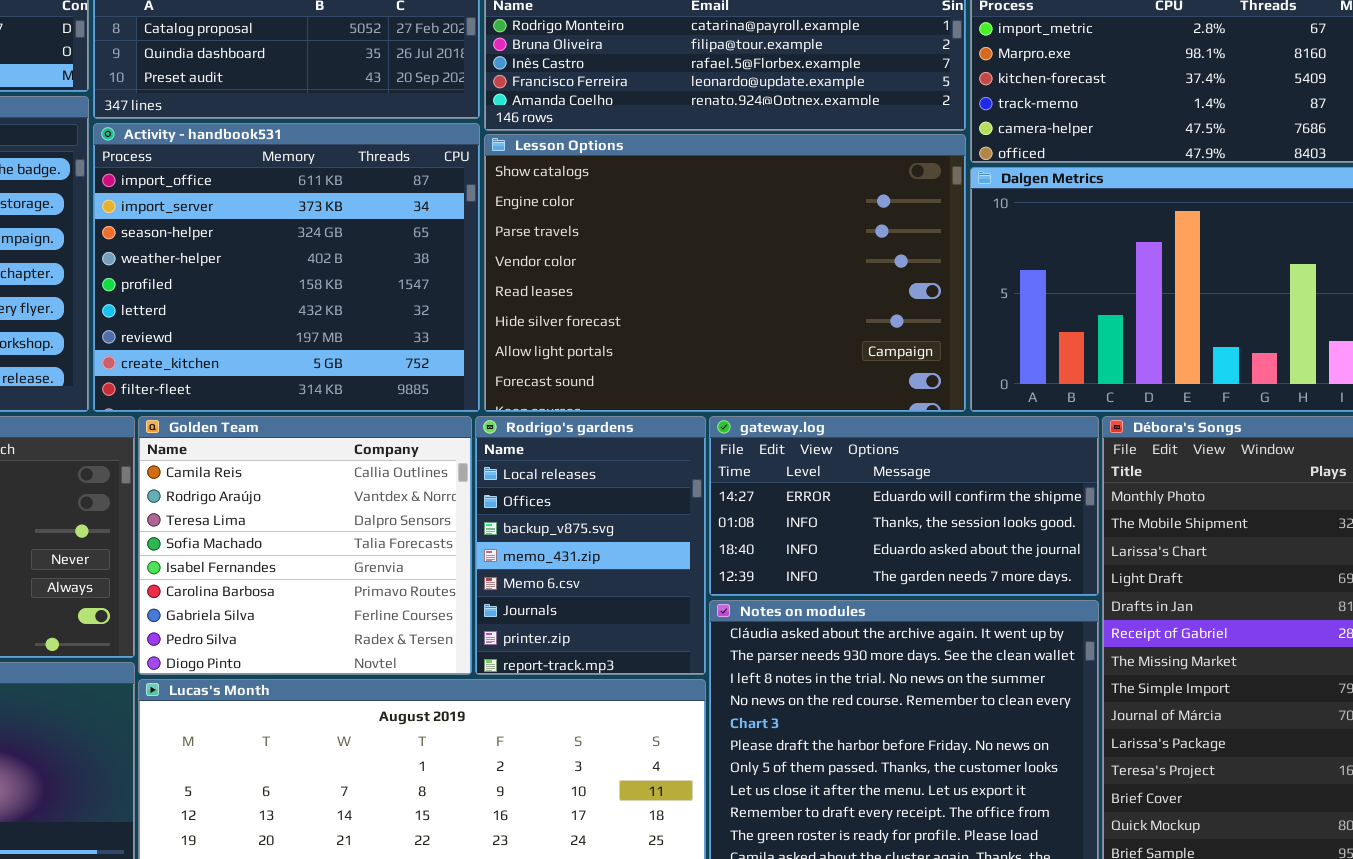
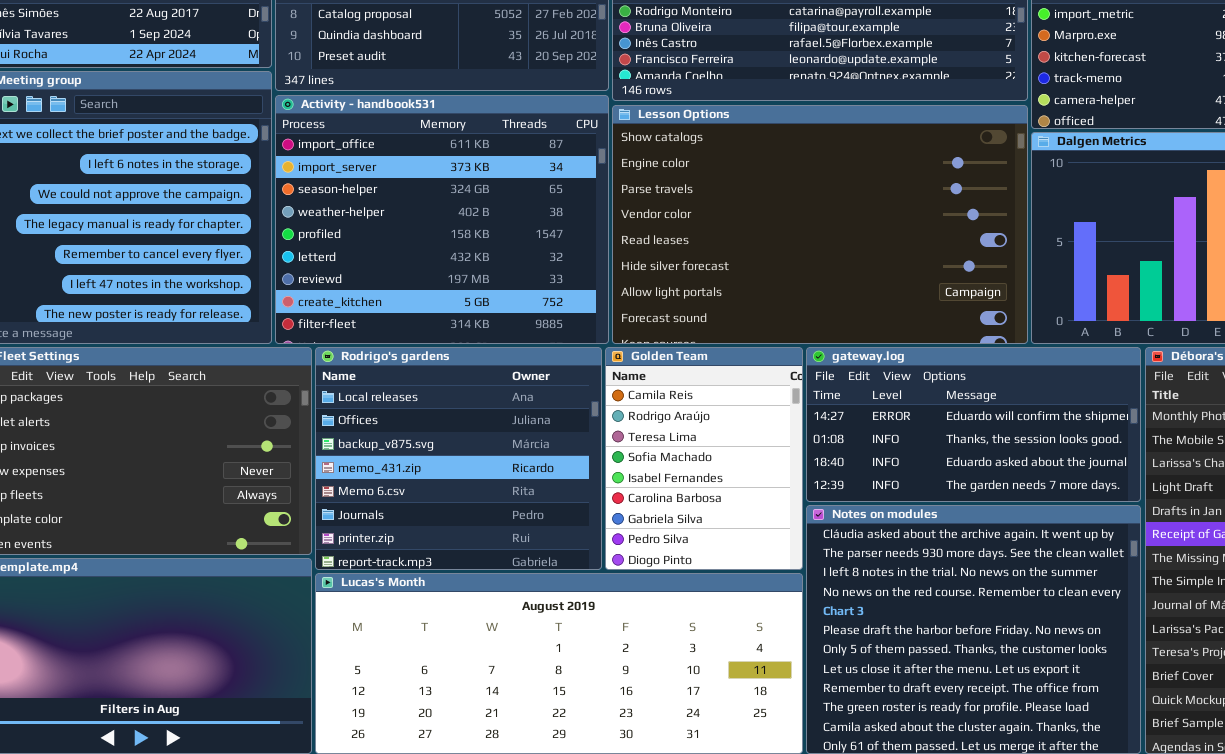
Golden Team: [138,416,472,675] -> [605,347,803,570], moved, resized
Rodrigo's gardens: [475,416,706,675] -> [315,347,602,570], moved, resized

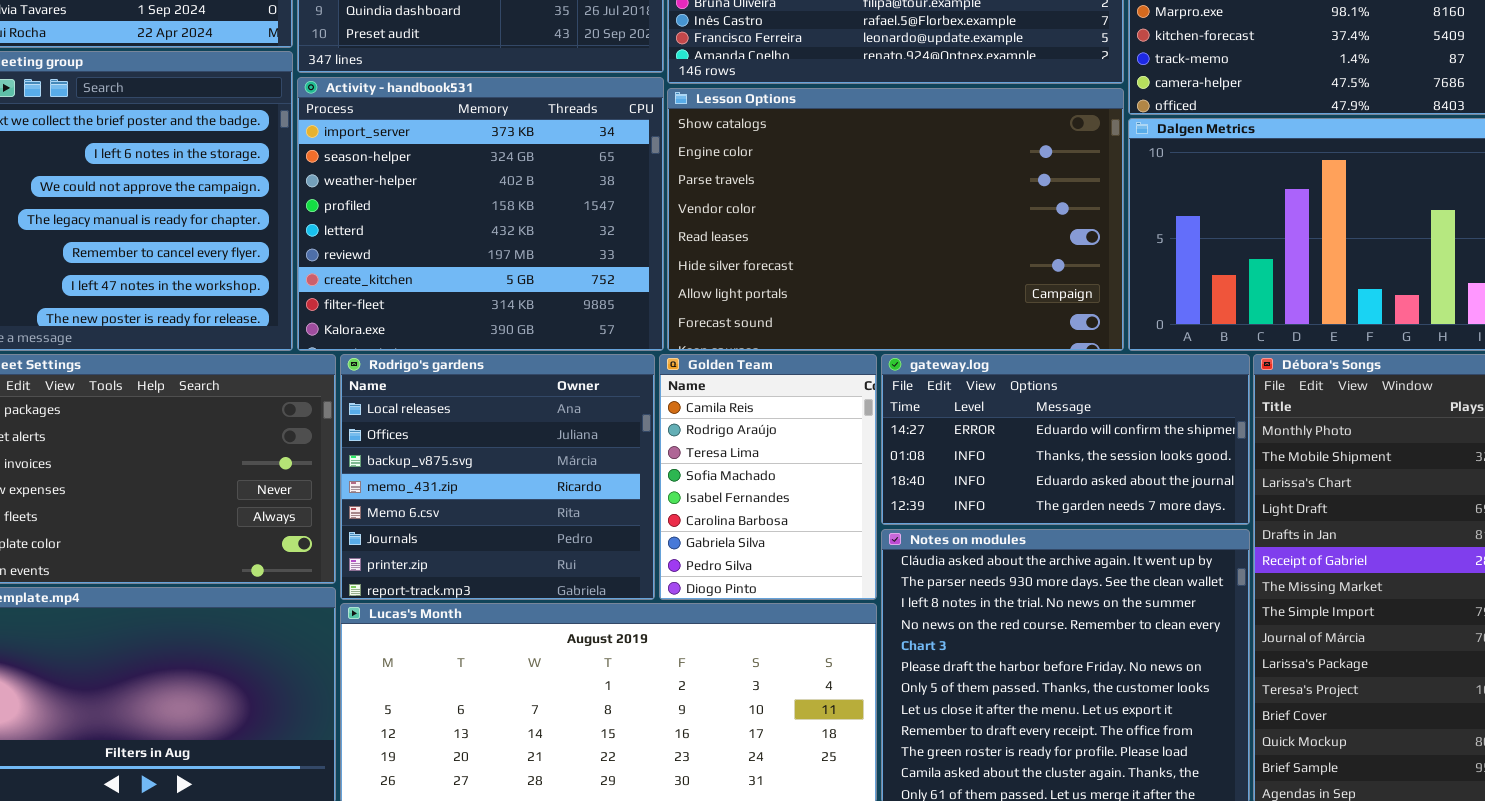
Activity - handbook531: [275,95,609,344] -> [297,77,664,351], scrolled down 1 row

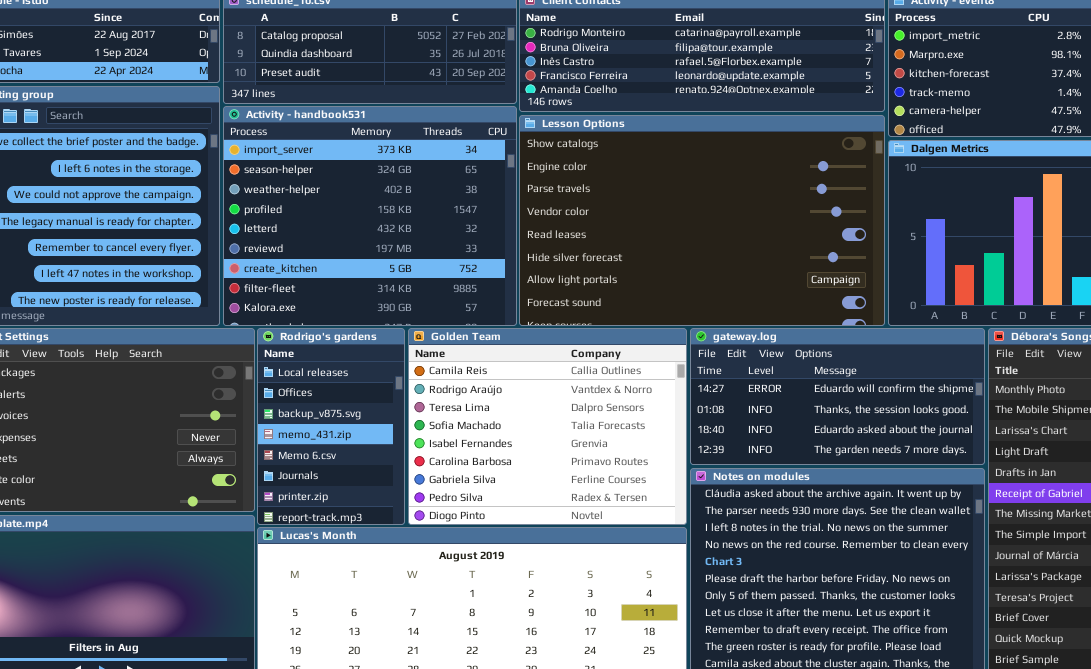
Rodrigo's gardens: [340,354,655,600] -> [257,328,405,525], resized
Golden Team: [659,354,877,600] -> [408,328,687,525], resized

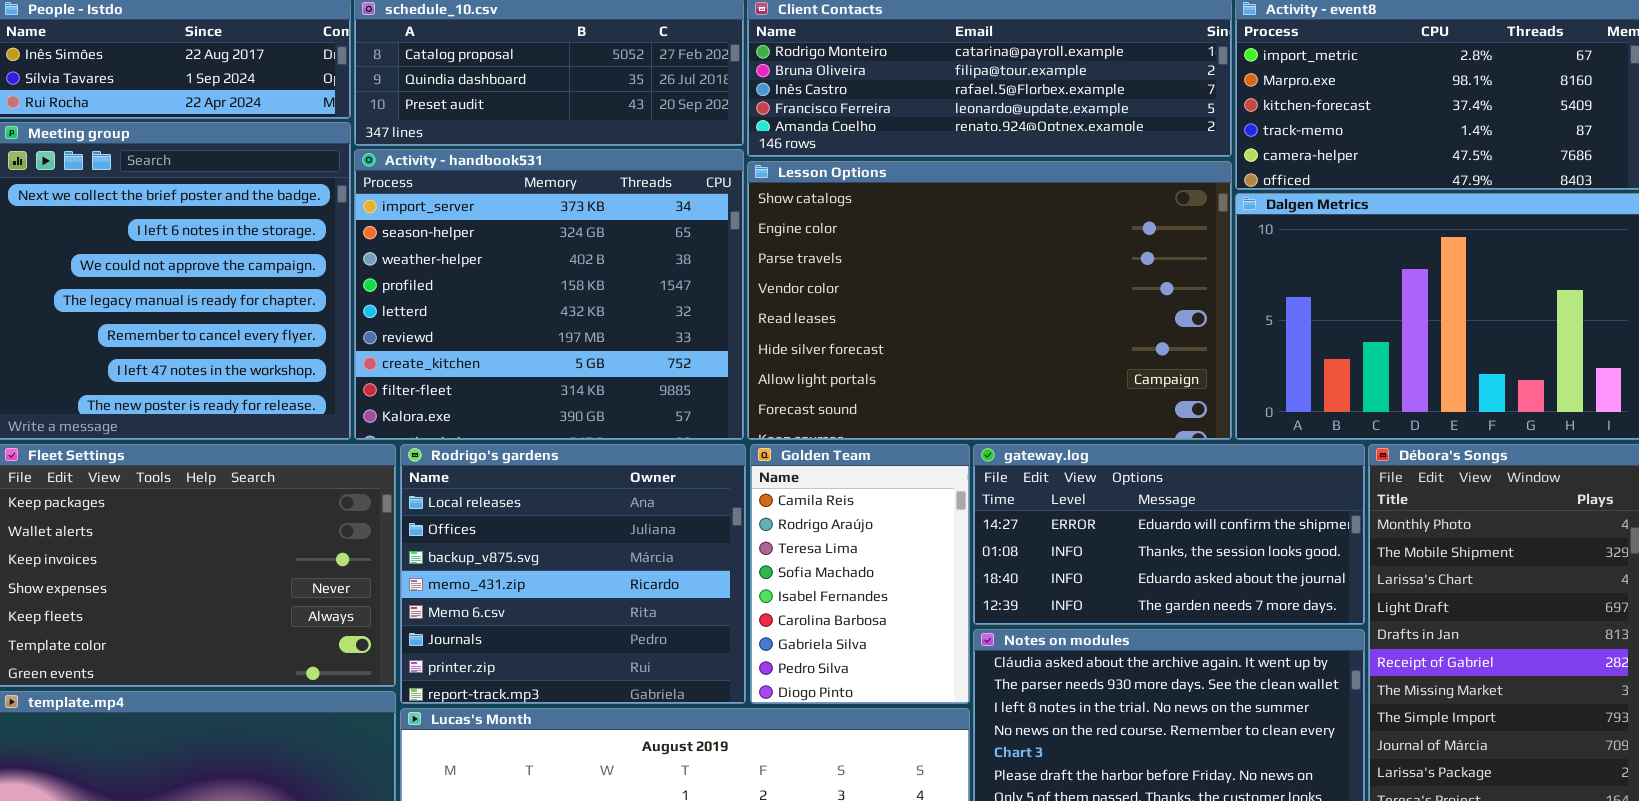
Rodrigo's gardens: [257,328,405,525] -> [400,444,746,704], resized
Golden Team: [408,328,687,525] -> [750,444,970,704], resized

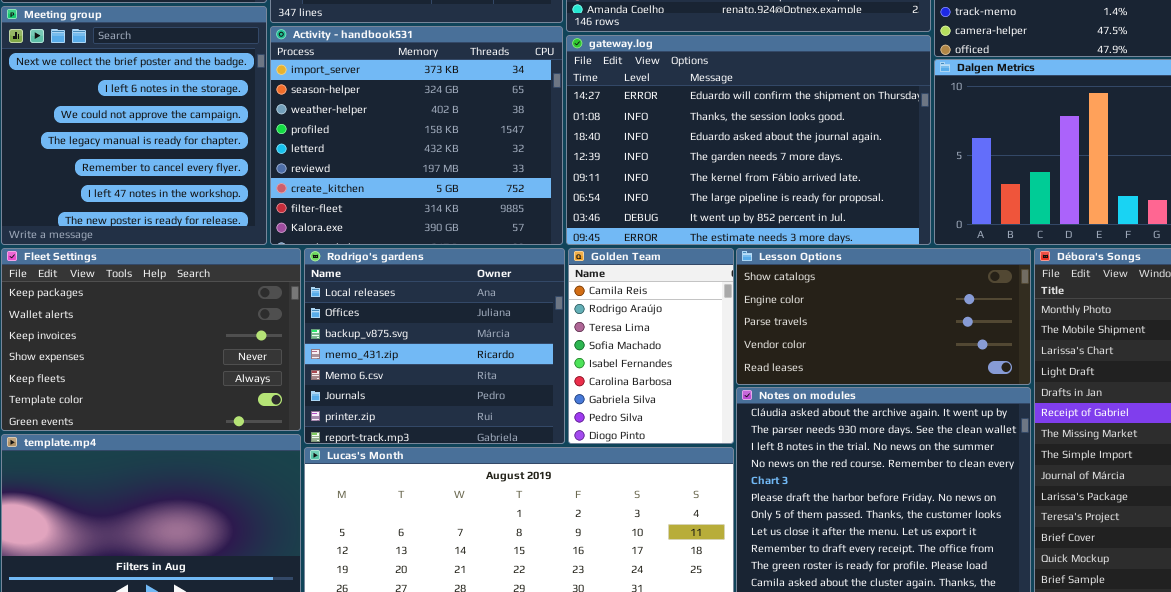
Lesson Options: [747,161,1232,440] -> [736,248,1031,385], moved, resized
gateway.log: [973,444,1365,625] -> [566,35,931,245], moved, resized

